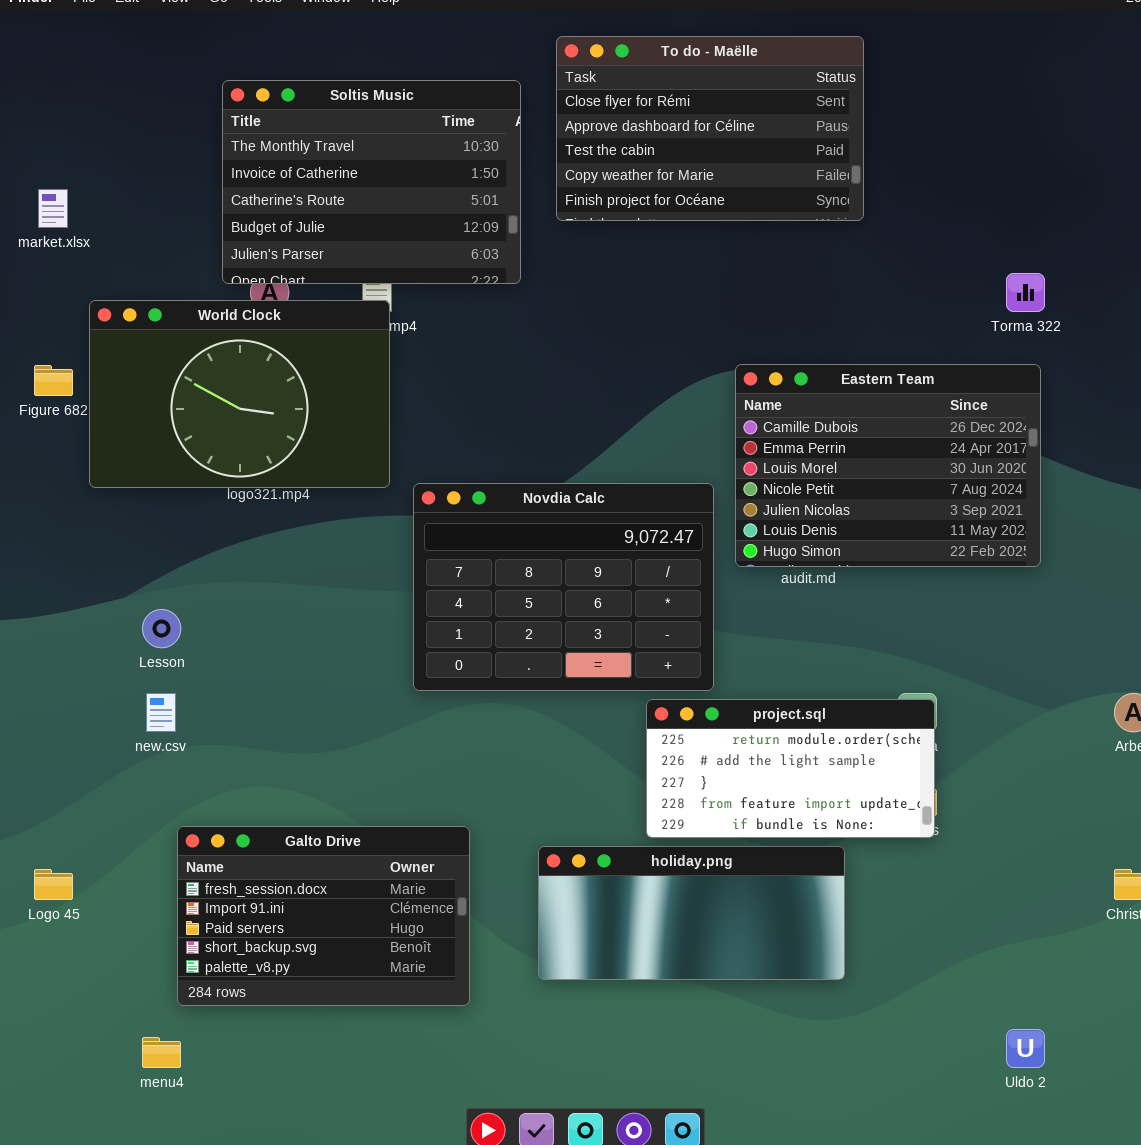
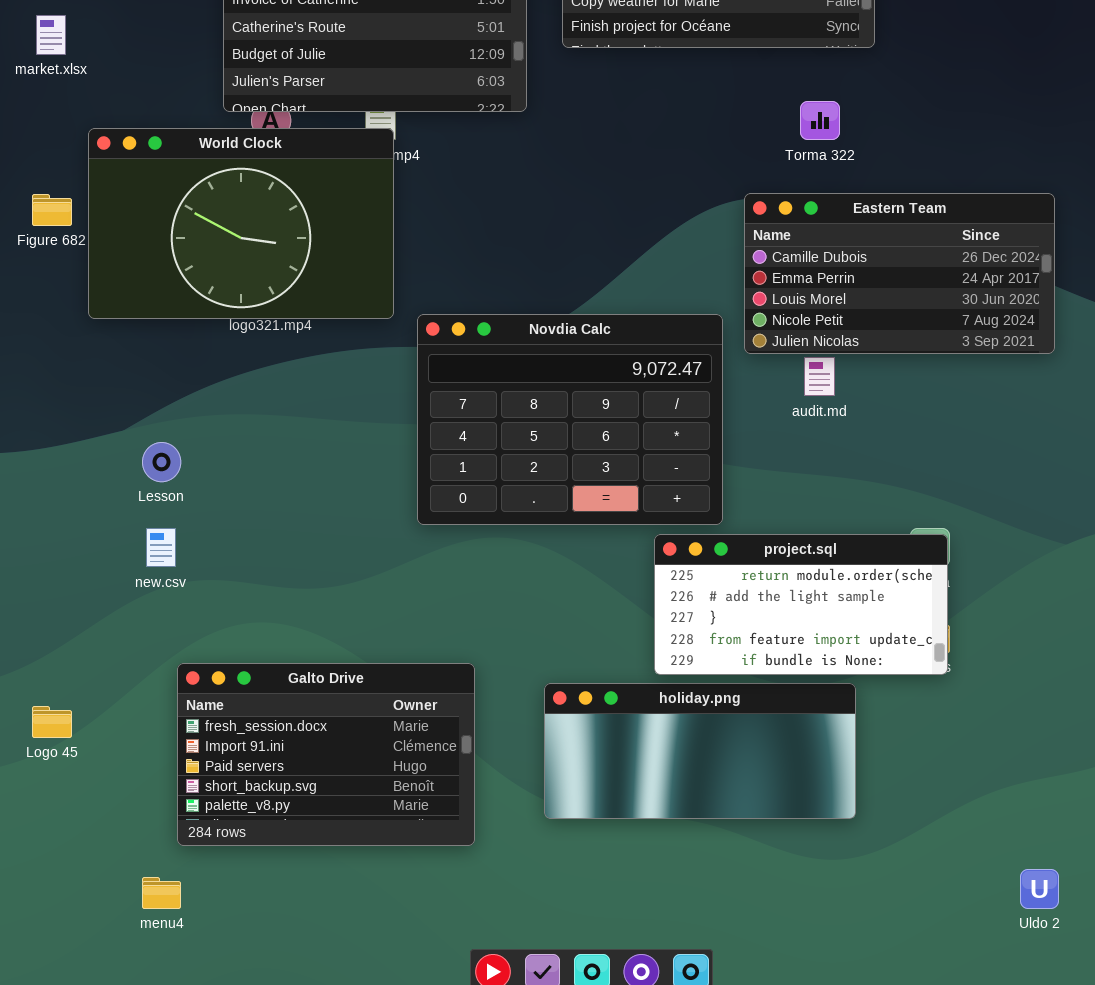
Torma 322: [1006,273,1045,312] -> [800,101,840,140], moved
Eastern Team: [735,364,1041,567] -> [744,193,1055,354], resized

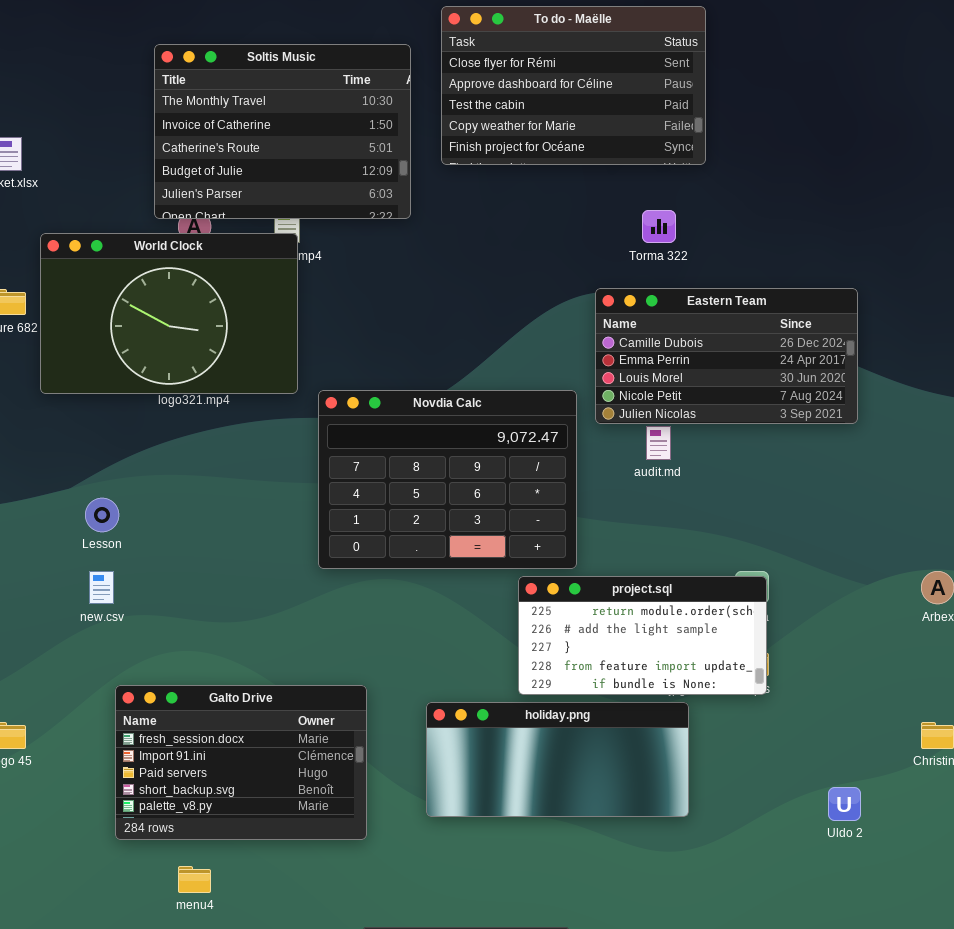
Uldo 2: [1020,869,1059,909] -> [828,787,861,821], moved
menu4: [142,877,181,909] -> [178,866,211,893], moved

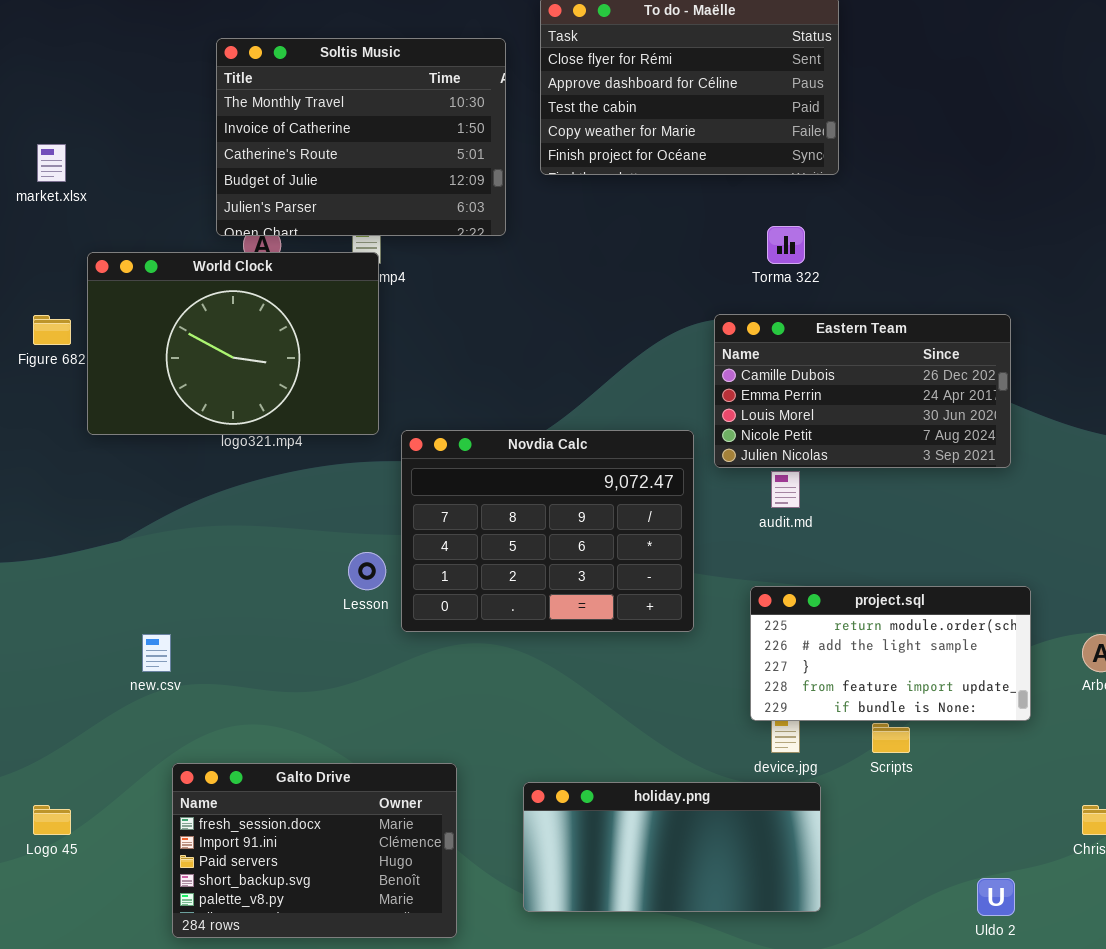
Lesson: [85,498,119,532] -> [348,552,386,590], moved
project.sql: [518,576,767,695] -> [750,586,1031,721], moved

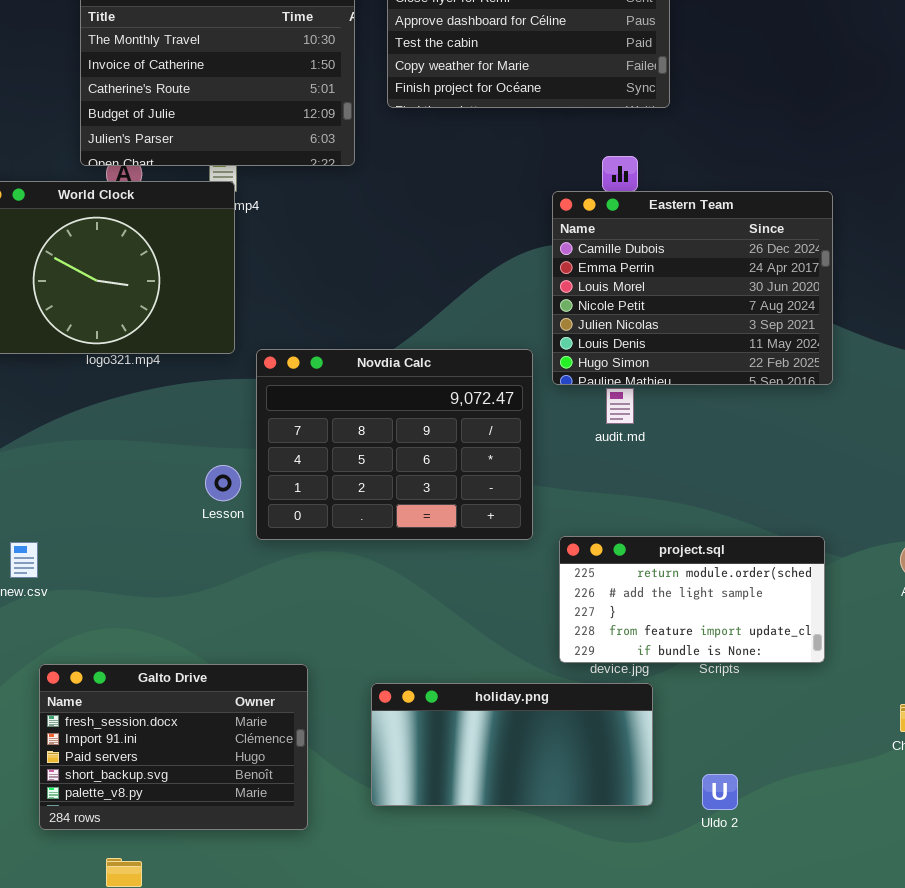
Eastern Team: [714,314,1011,468] -> [552,191,833,385], resized
project.sql: [750,586,1031,721] -> [559,536,825,663], moved
Uldo 2: [977,878,1015,916] -> [702,774,738,810], moved

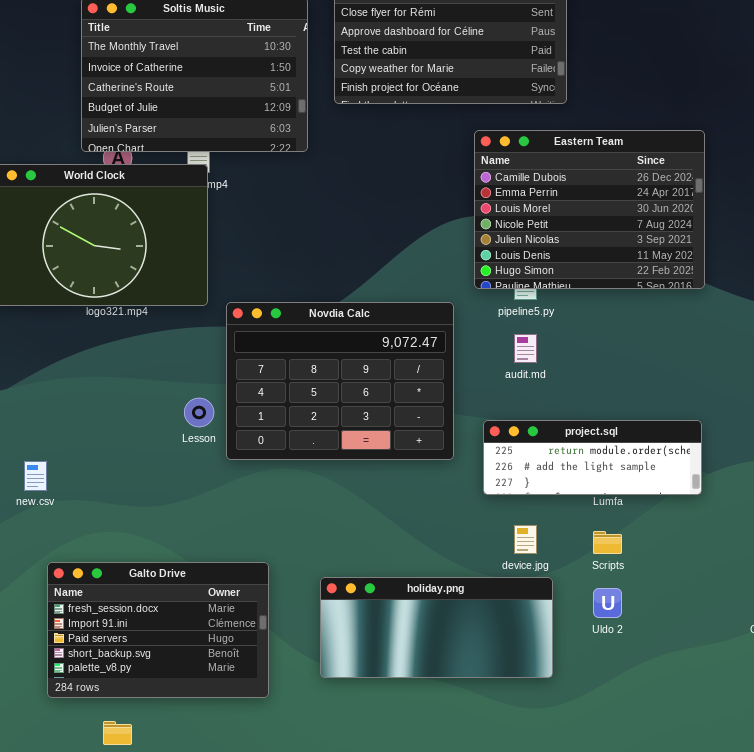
Eastern Team: [552,191,833,385] -> [474,130,705,289], moved
project.sql: [559,536,825,663] -> [483,420,702,495], moved, resized
Uldo 2: [702,774,738,810] -> [593,588,622,618], moved

